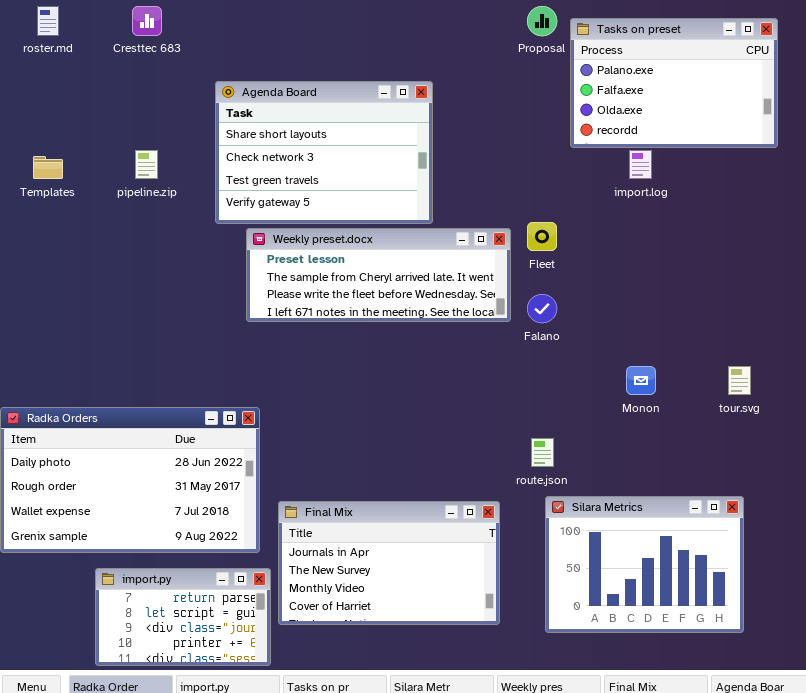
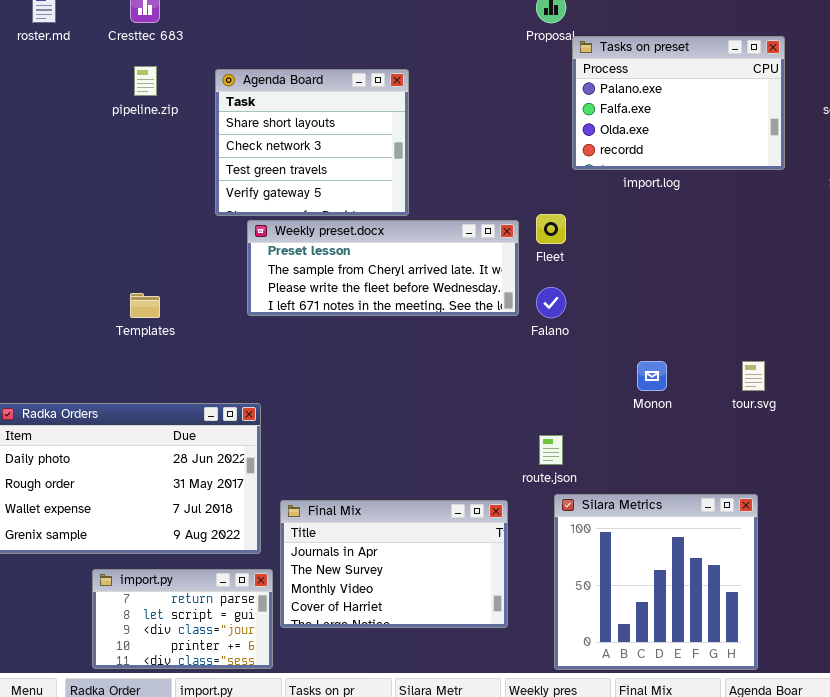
Tasks on preset: [570,18,778,148] -> [572,36,785,170], moved
Agenda Board: [215,81,433,224] -> [215,69,409,216], resized
pipeline.zip: [135,150,158,179] -> [134,66,157,96], moved
Templates: [33,156,63,179] -> [130,293,160,318], moved
Silara Metrics: [545,496,744,633] -> [554,494,758,670], resized

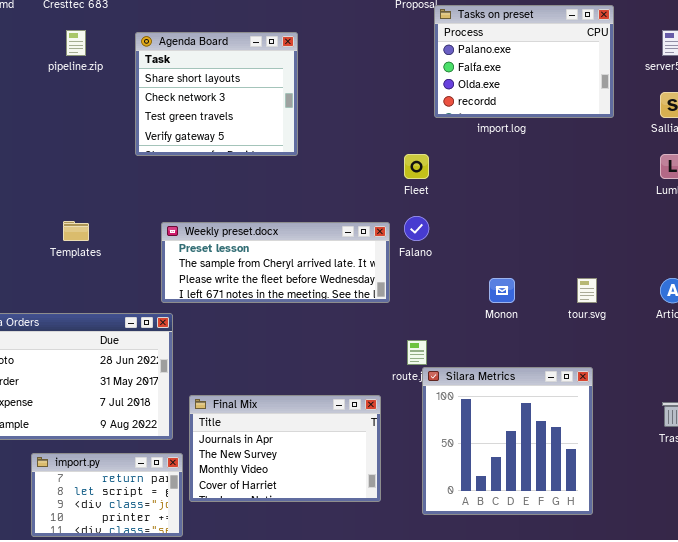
Weekly preset.docx: [247,220,519,316] -> [161,222,390,303], moved
Silara Metrics: [554,494,758,670] -> [422,367,593,515], moved

